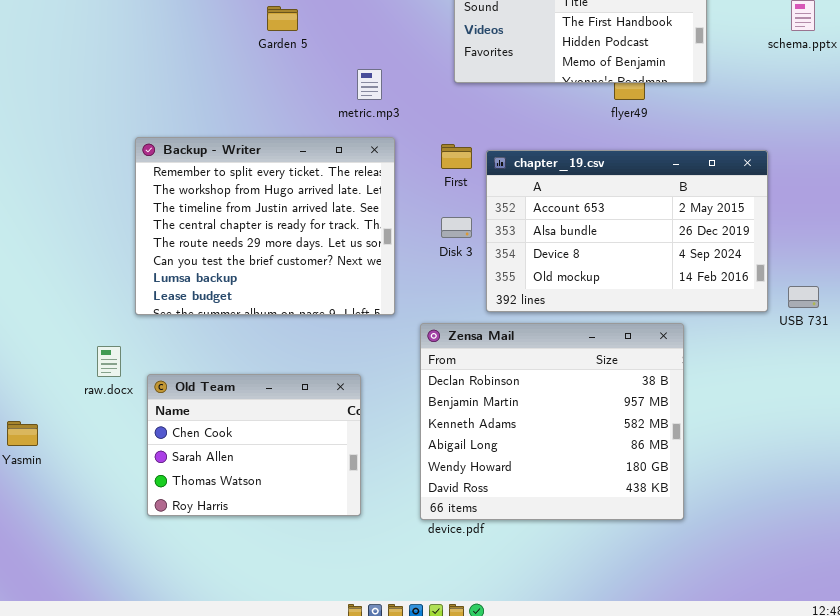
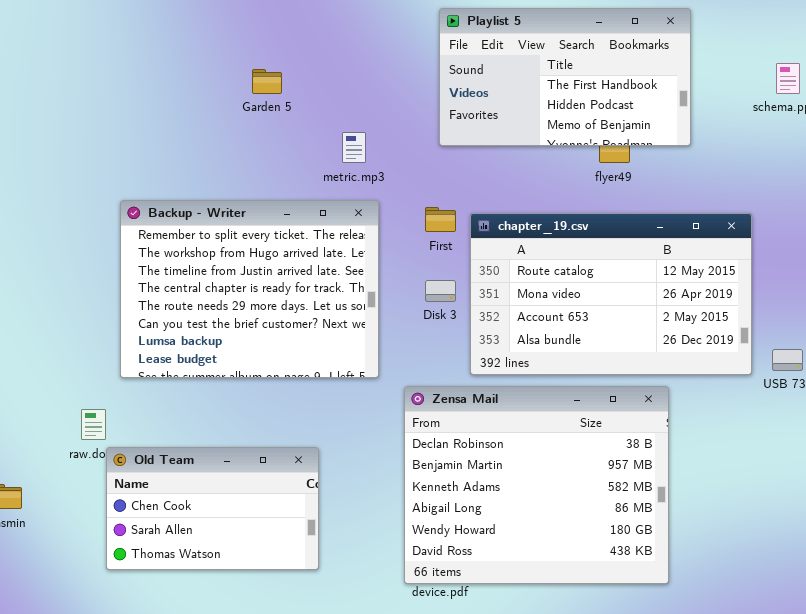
chapter_19.csv: [486,150,768,312] -> [470,213,752,375], scrolled up 2 rows
Old Team: [147,374,361,516] -> [106,447,319,570], moved, resized

